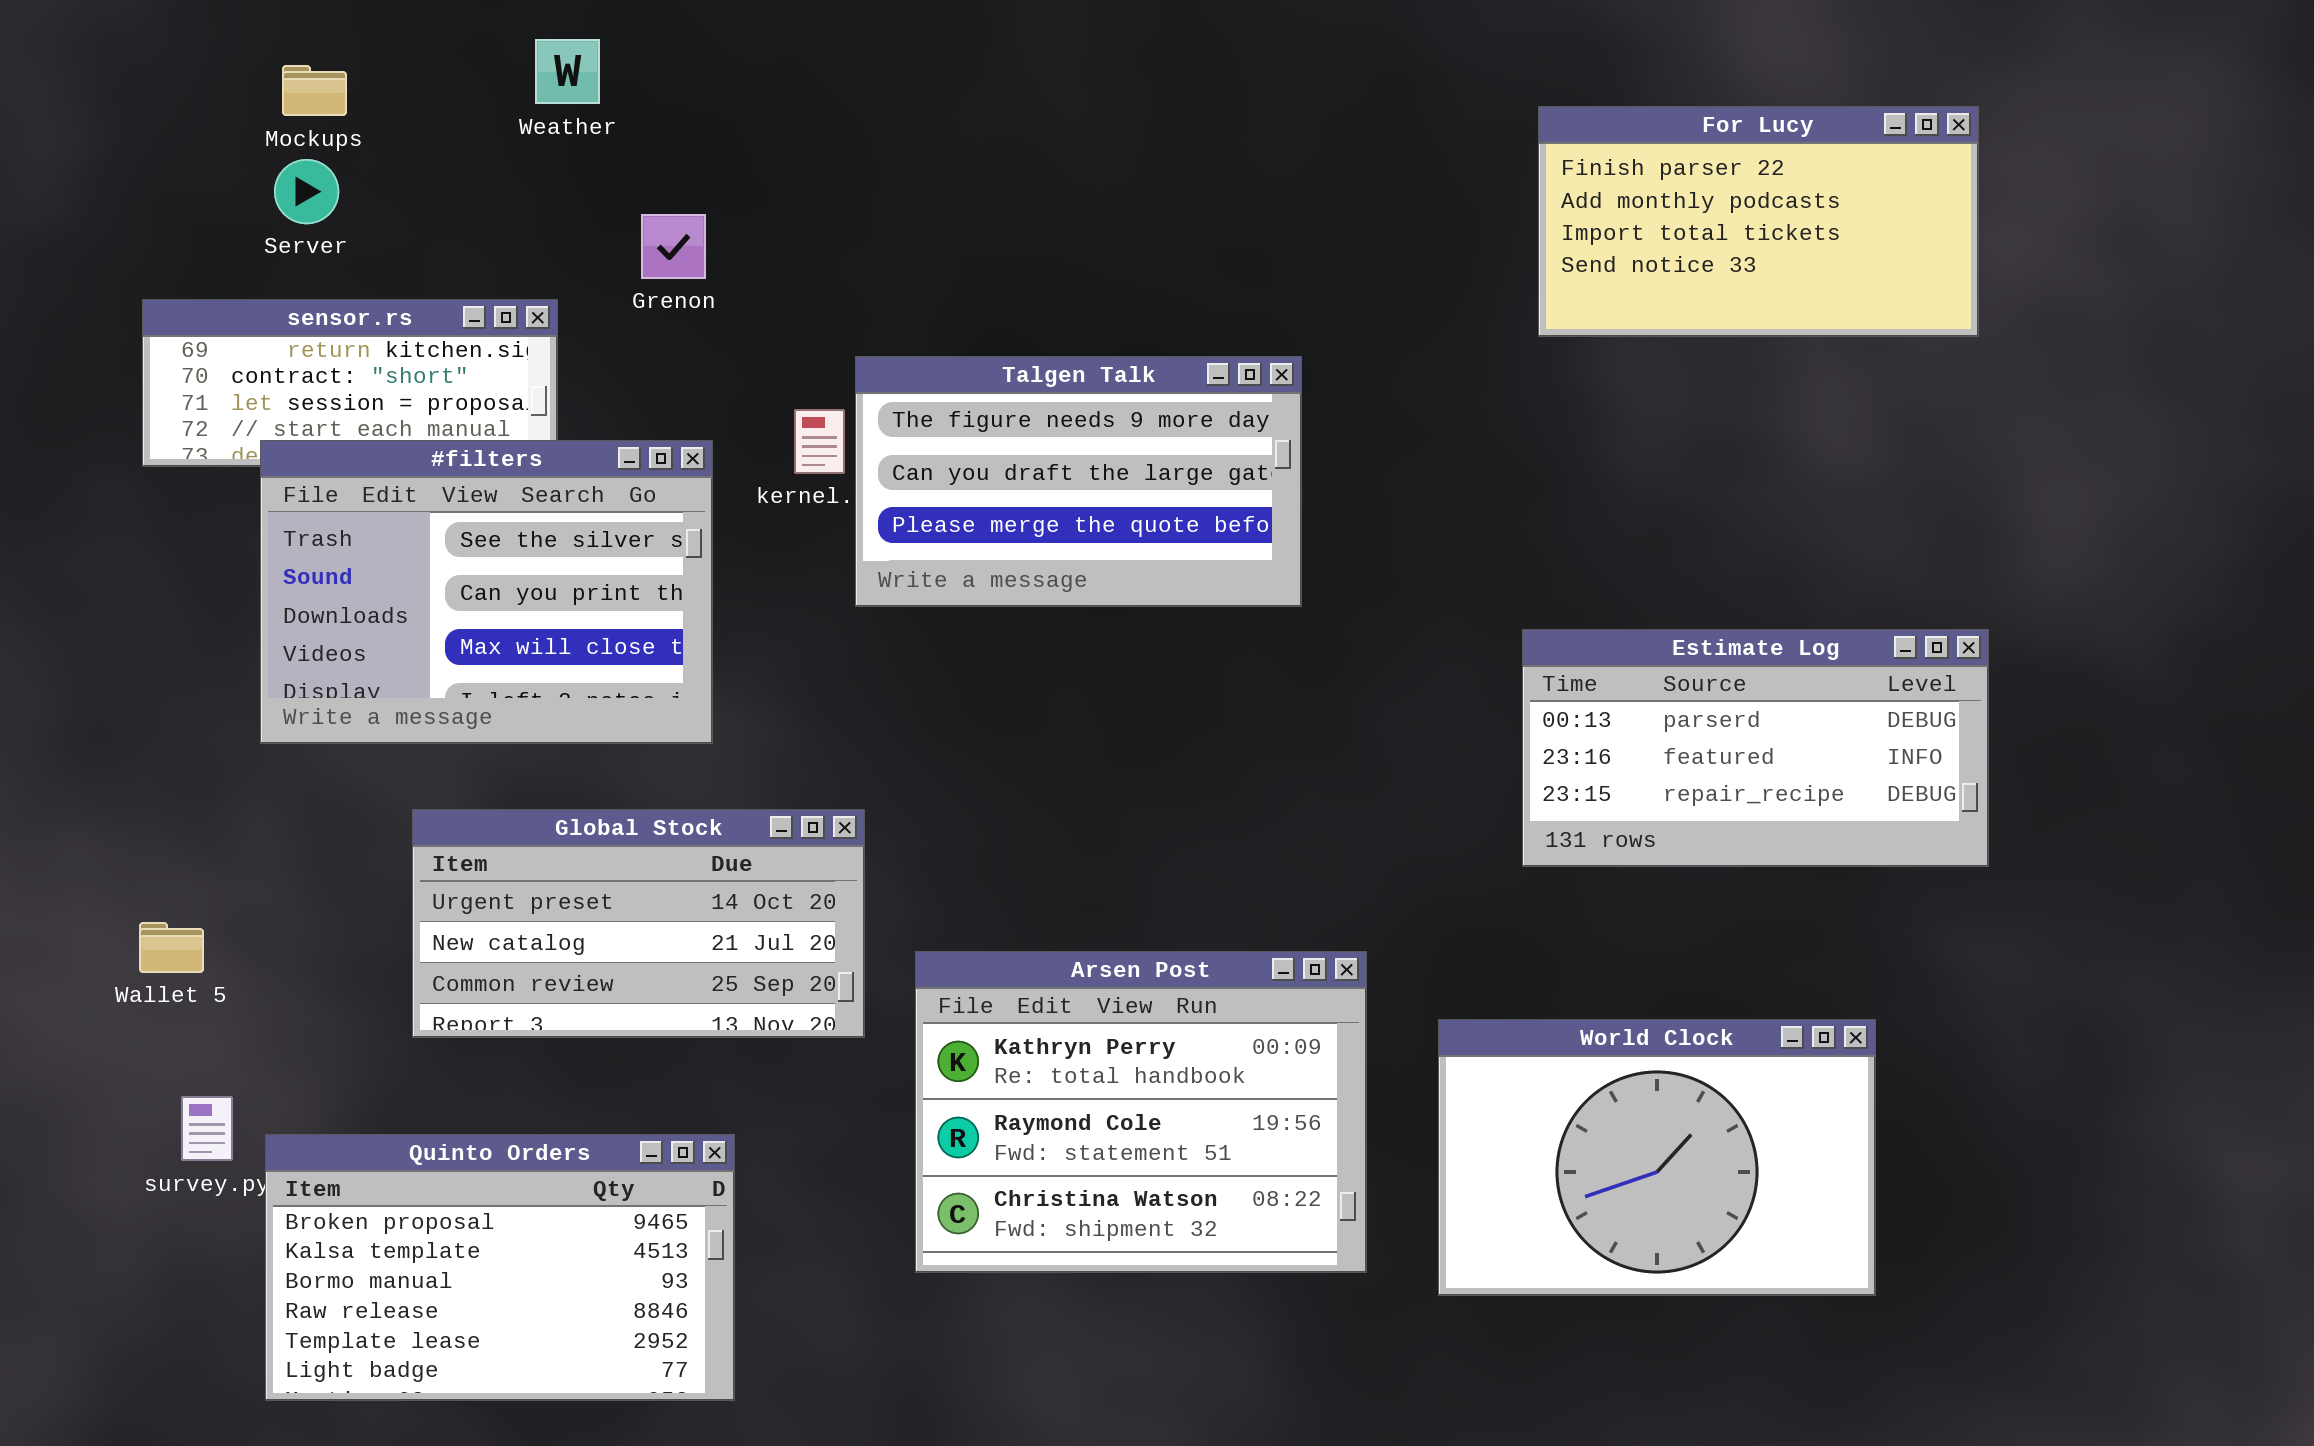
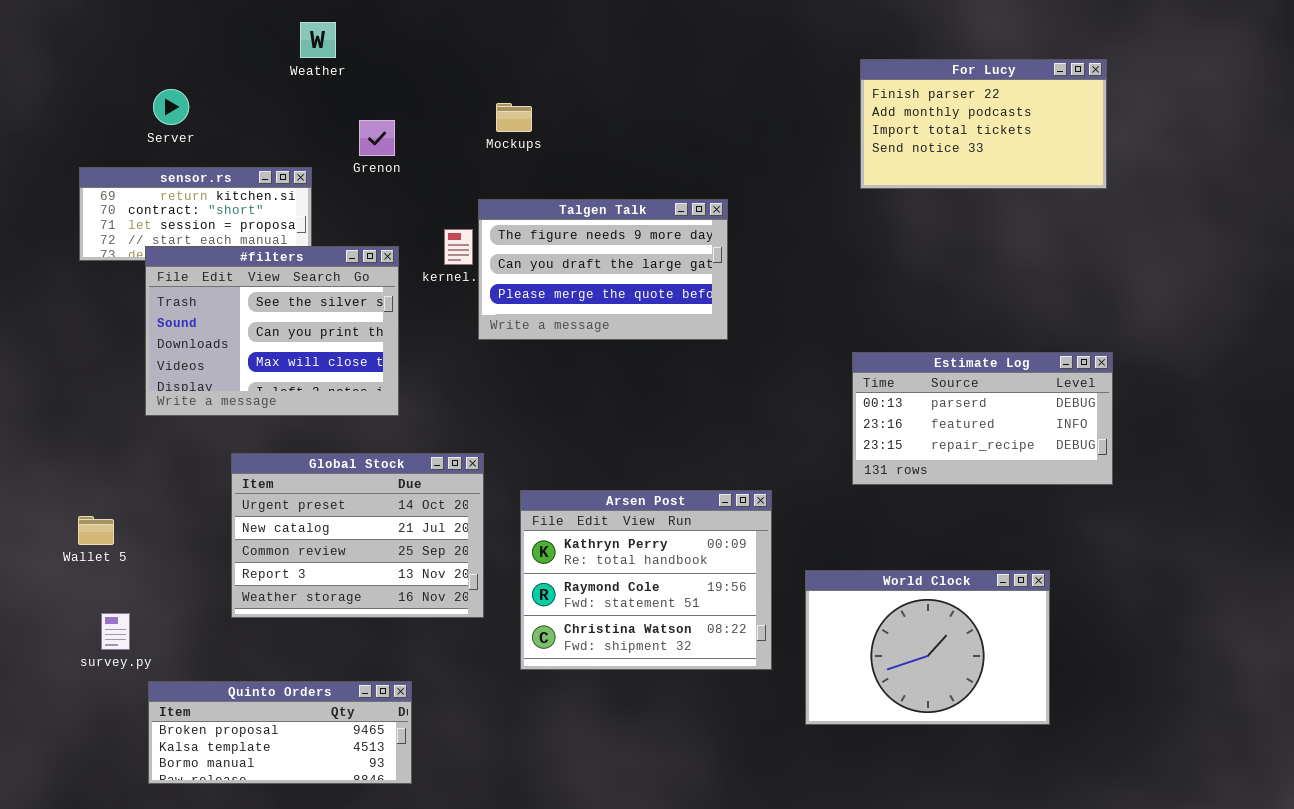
Mockups: [282,65,347,116] -> [496,103,532,132], moved
Global Stock: [412,809,865,1038] -> [231,453,484,618], resized
Arsen Post: [915,951,1367,1273] -> [520,490,772,670], moved
Quinto Orders: [265,1134,735,1401] -> [148,681,412,784], resized

